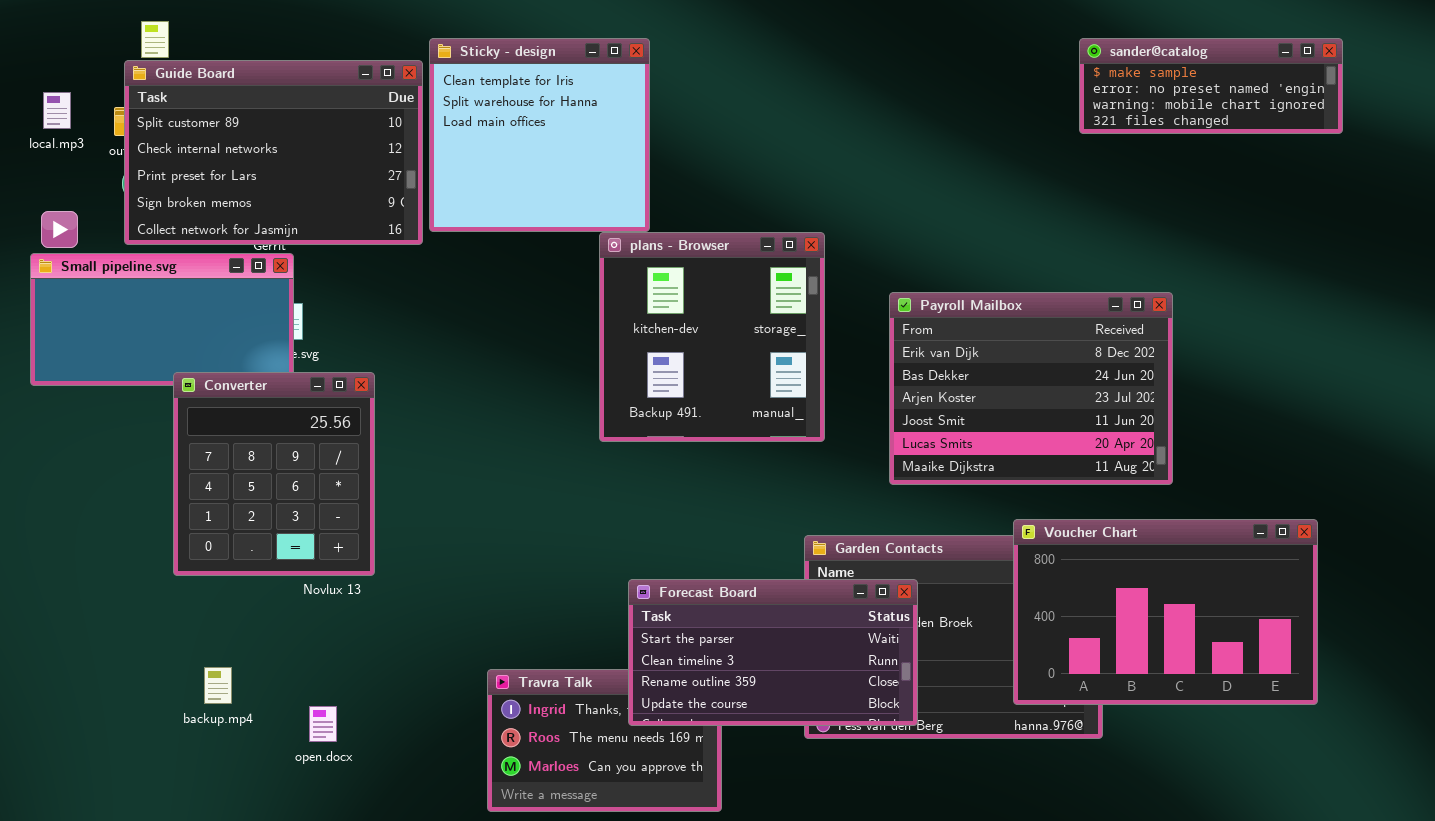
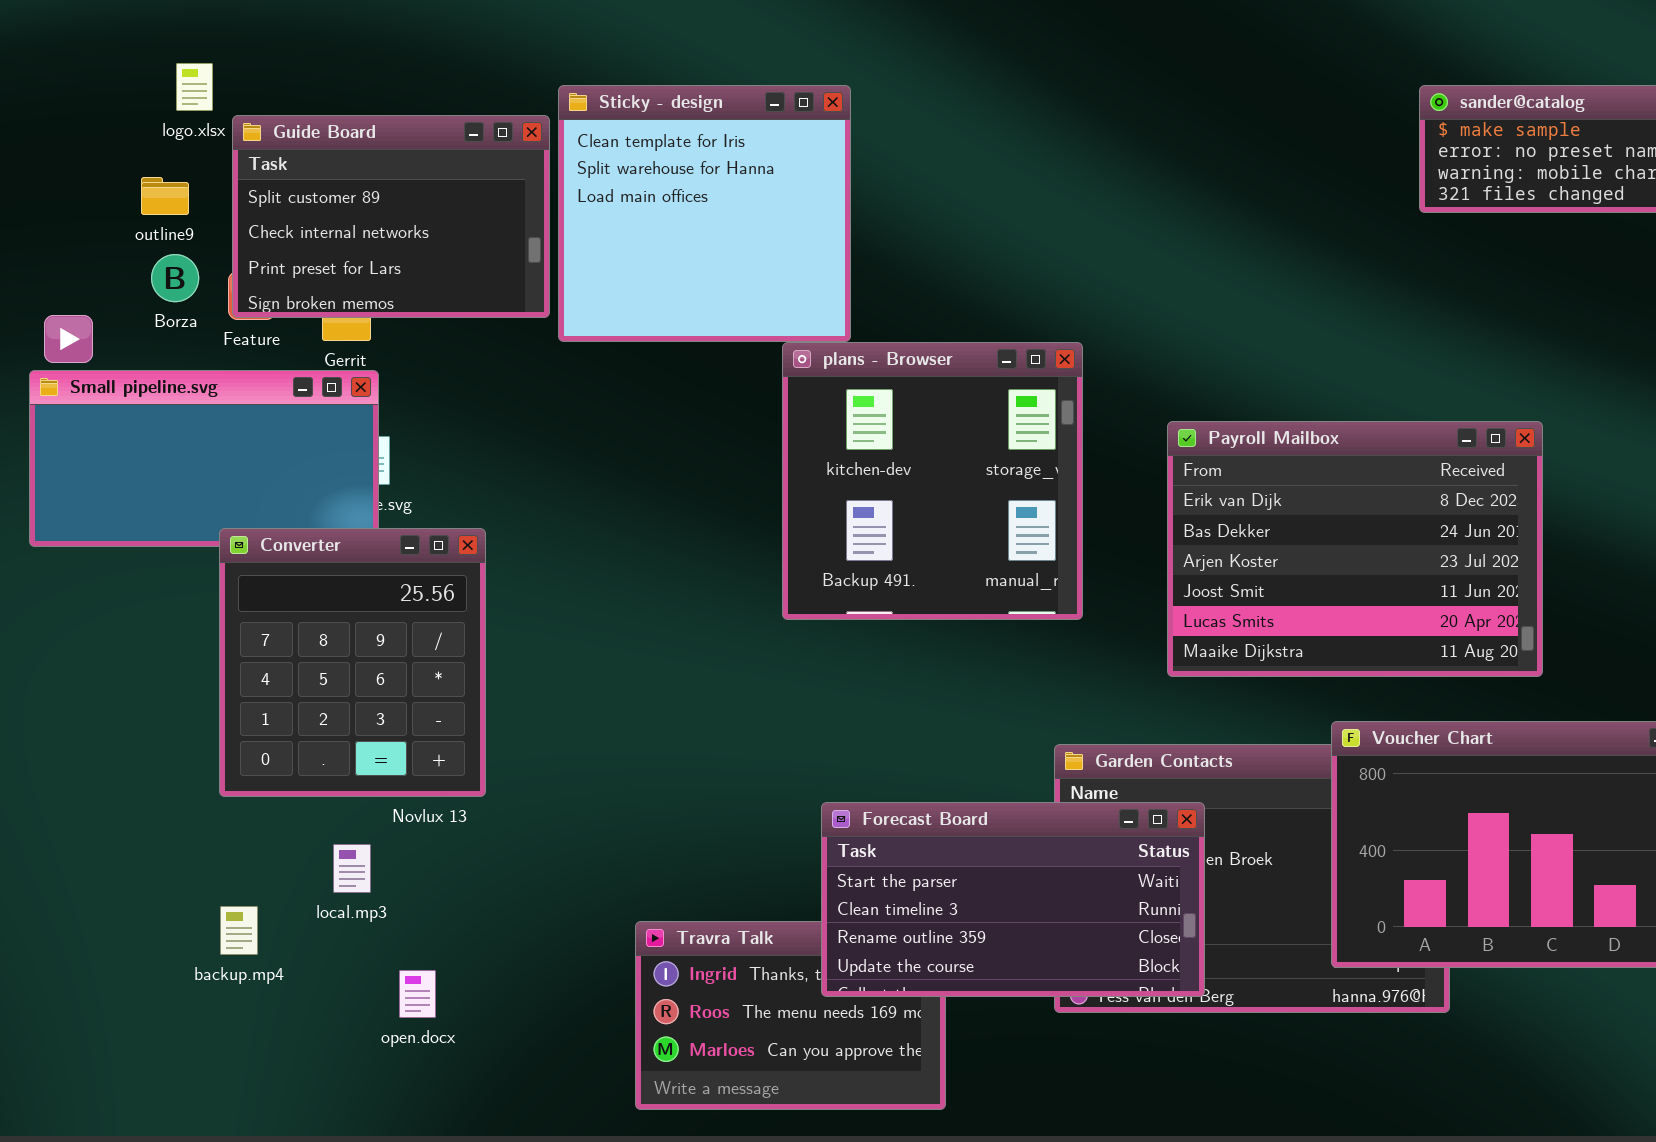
Guide Board: [124,60,423,245] -> [232,115,550,318], resized
local.mp3: [43,92,71,129] -> [333,844,371,893], moved
backup.mp4: [204,667,232,704] -> [220,906,258,955], moved

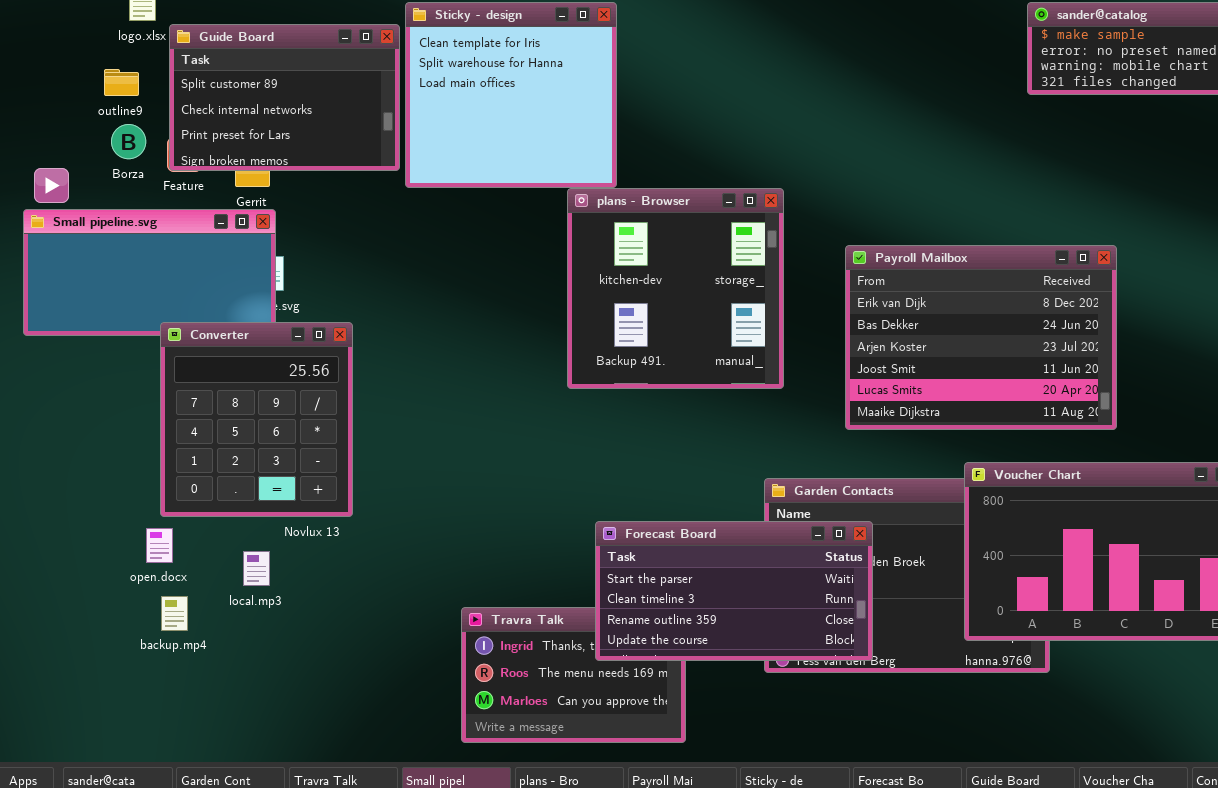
open.docx: [399,970,436,1018] -> [146,528,173,563], moved

